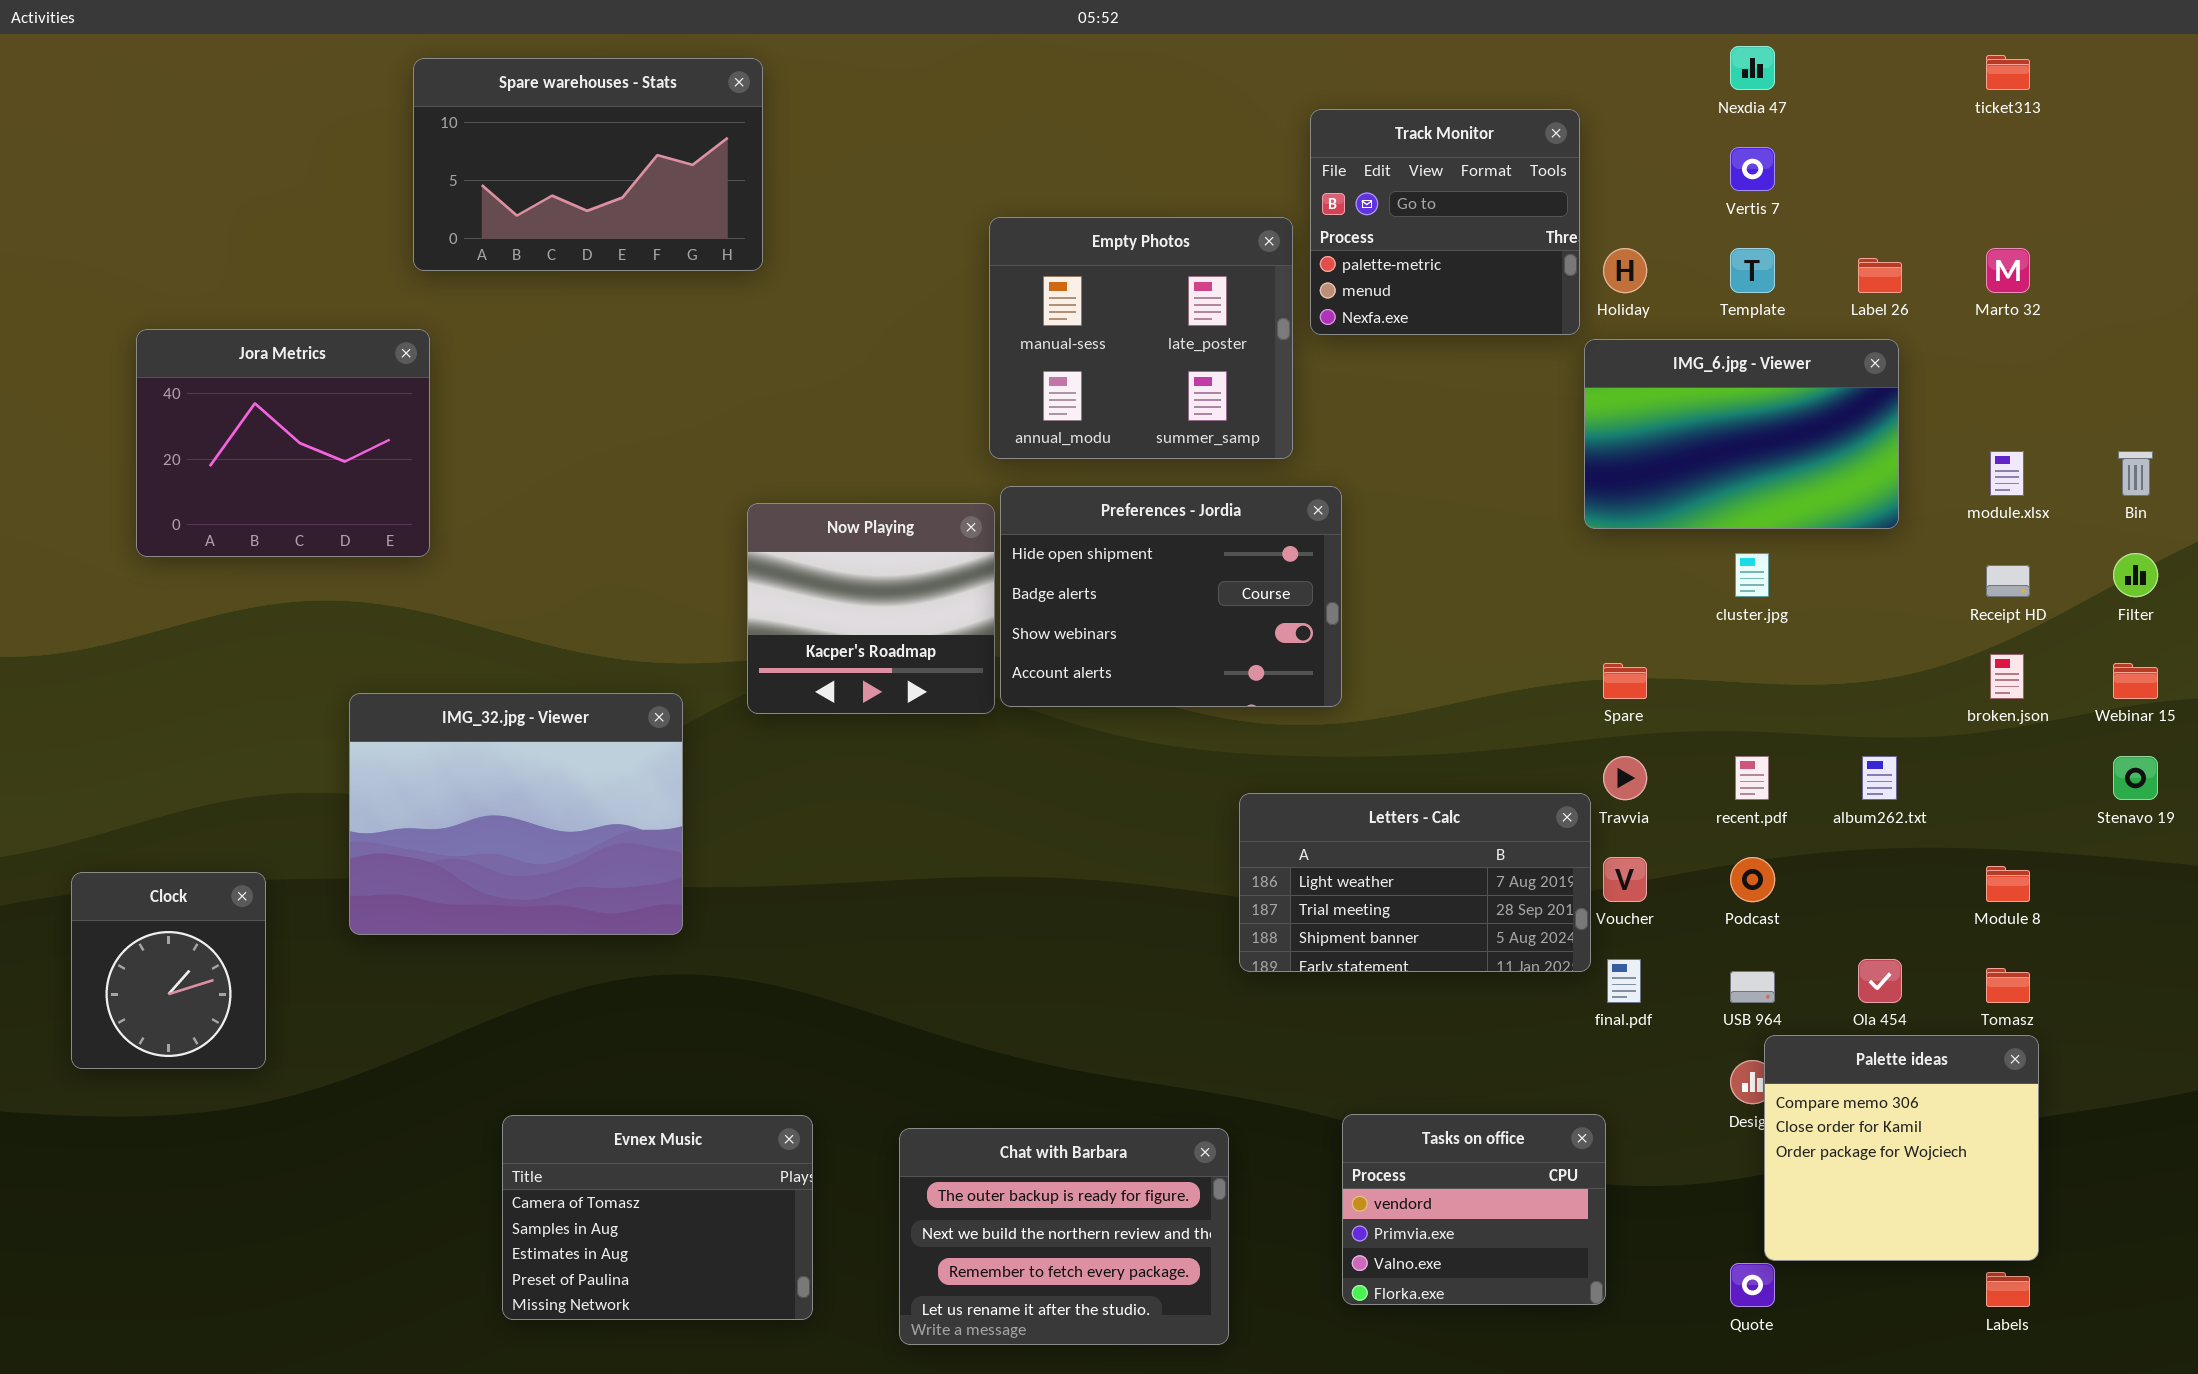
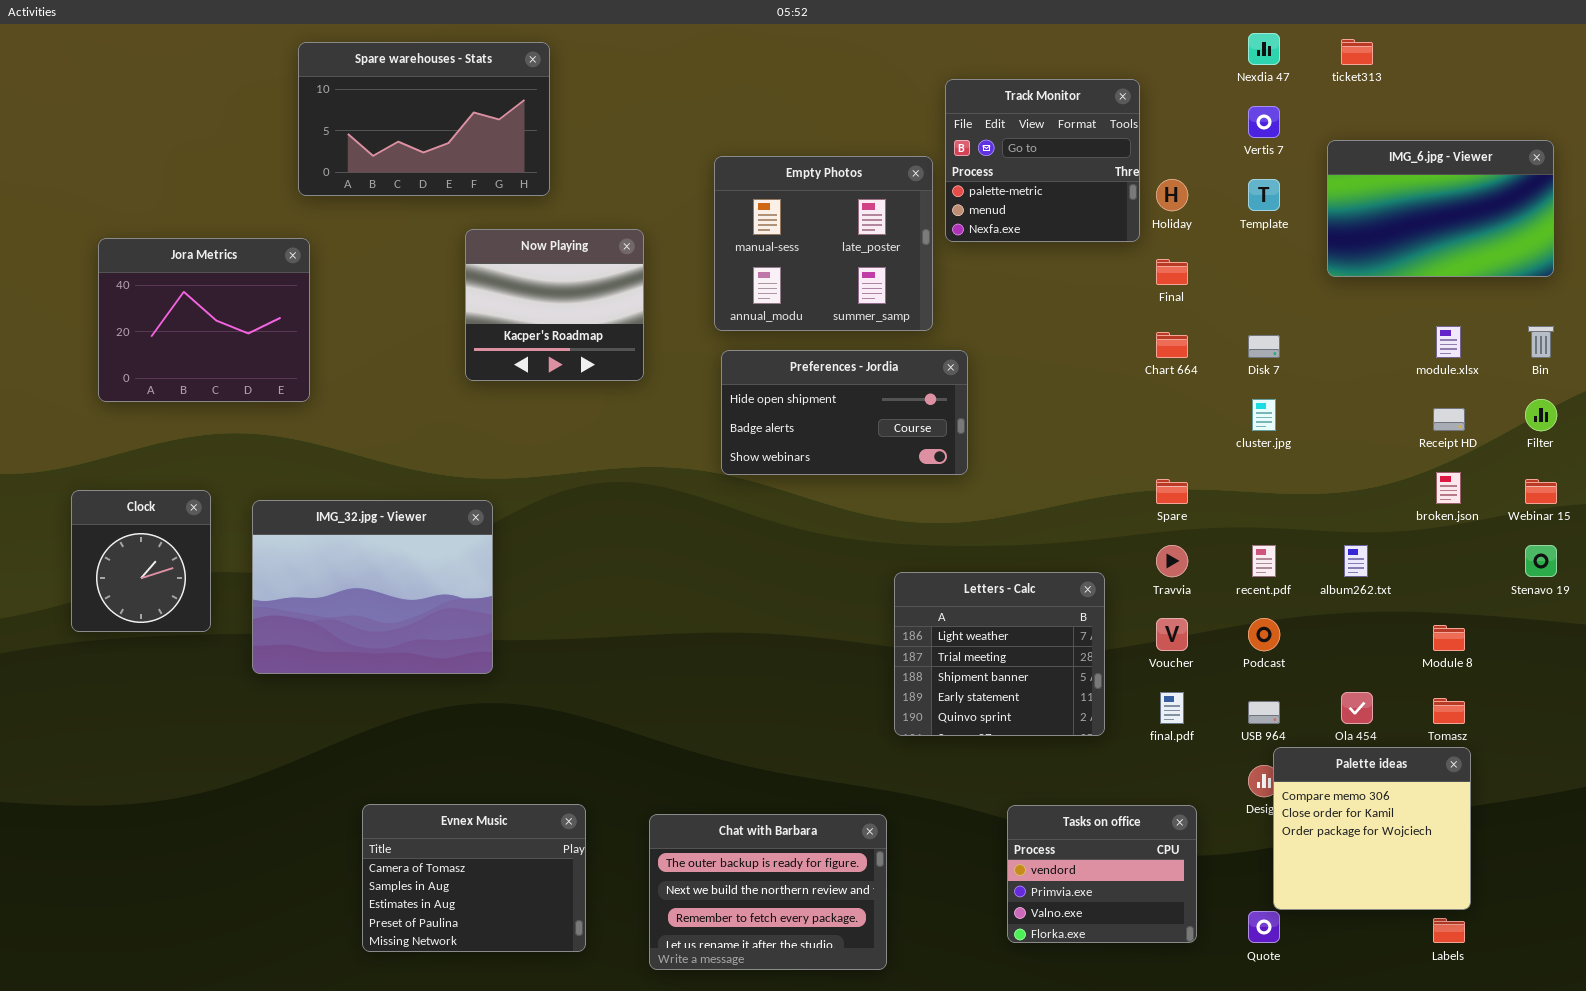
ticket313: [1986,55,2030,90] -> [1341,39,1373,65], moved
IMG_6.jpg - Viewer: [1584,339,1899,529] -> [1327,140,1554,277], moved
Preferences - Jordia: [1000,486,1342,707] -> [721,350,968,475], resized
Now Playing: [747,503,995,714] -> [465,229,644,381], moved
Letters - Calc: [1239,793,1591,972] -> [894,572,1105,736], resized
Clock: [71,872,266,1069] -> [71,490,211,632], moved
Tasks on office: [1342,1114,1606,1305] -> [1007,805,1197,943], moved

